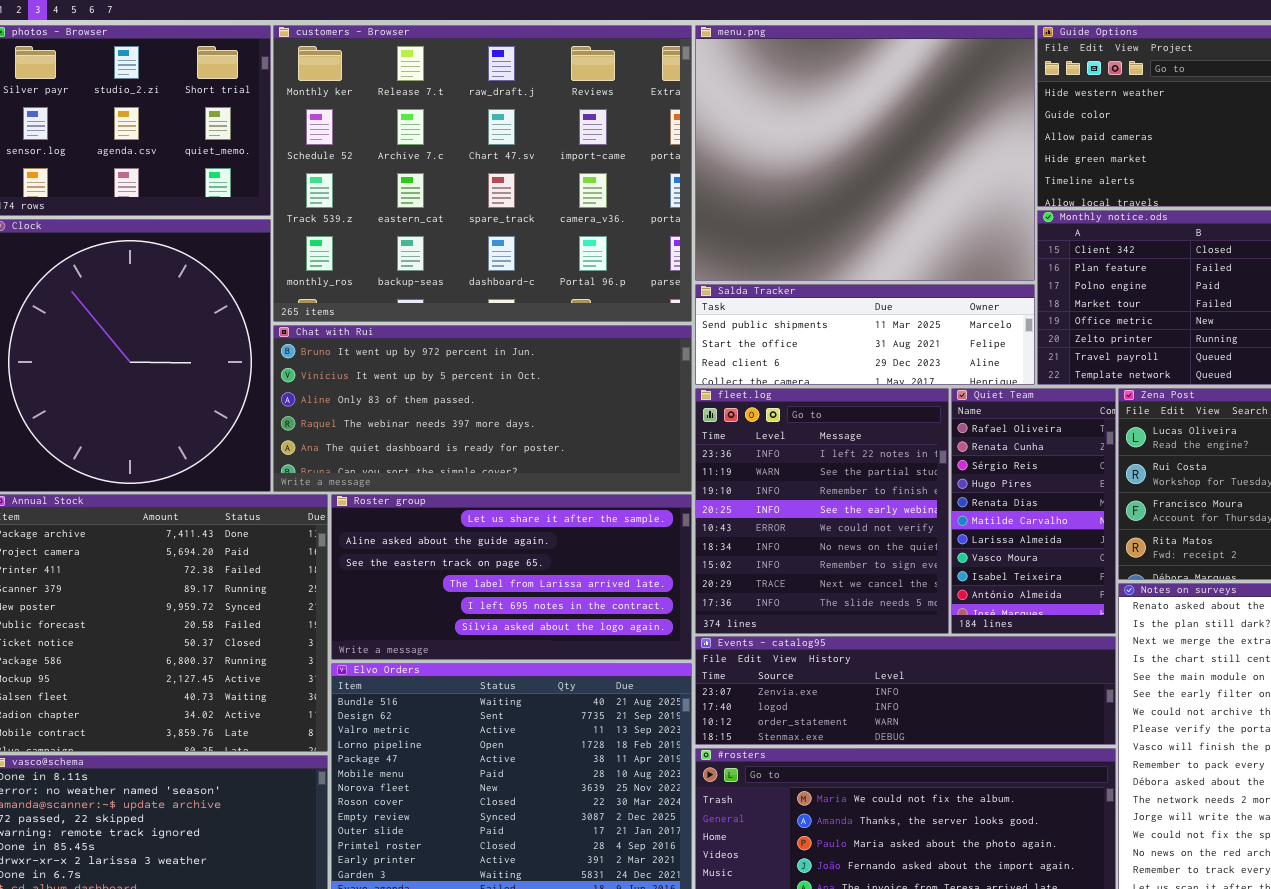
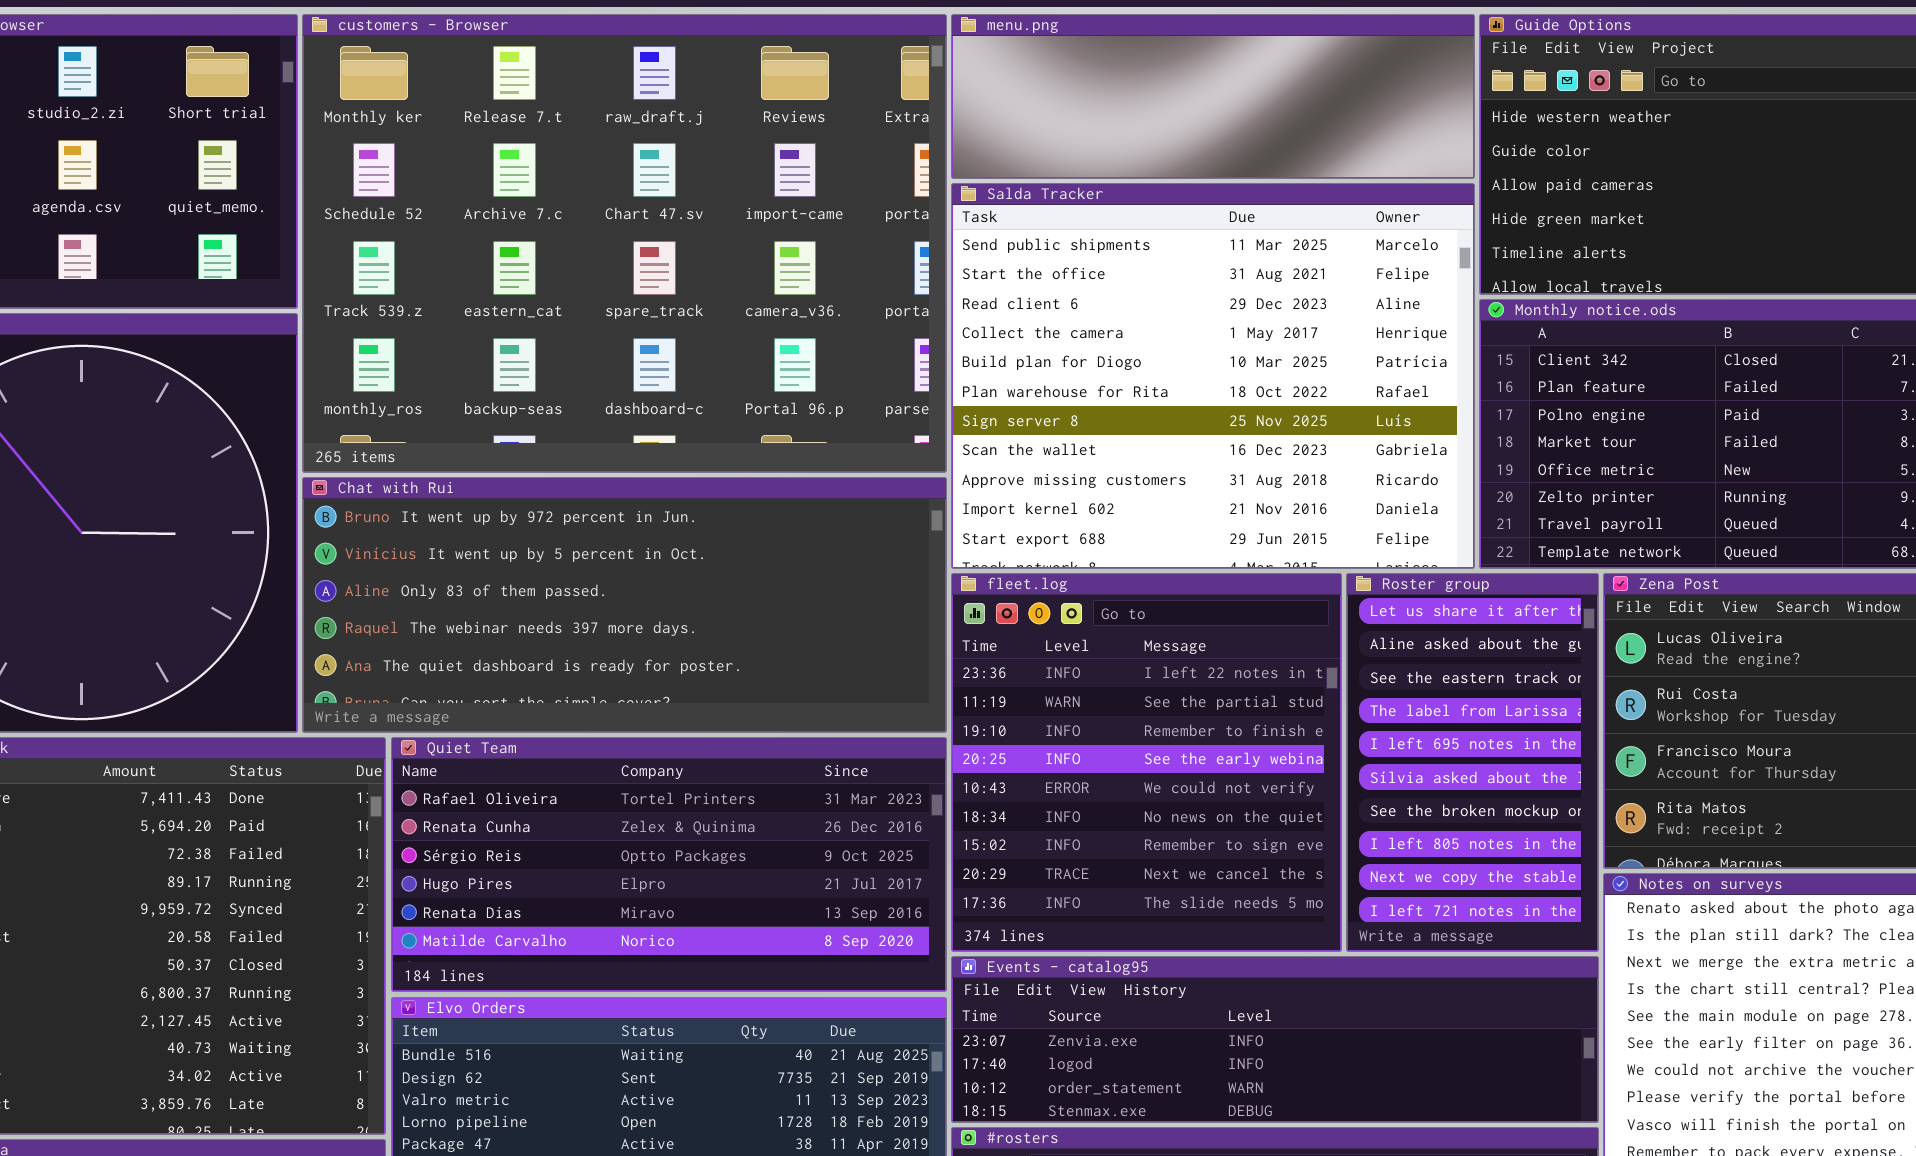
menu.png: [695,25,1035,281] -> [951,14,1475,179], resized
Salda Tracker: [695,284,1035,385] -> [951,183,1475,569], resized
Quiet Team: [951,388,1116,634] -> [391,737,947,992], moved, resized
Roster group: [331,494,692,660] -> [1346,573,1599,952], moved, resized

